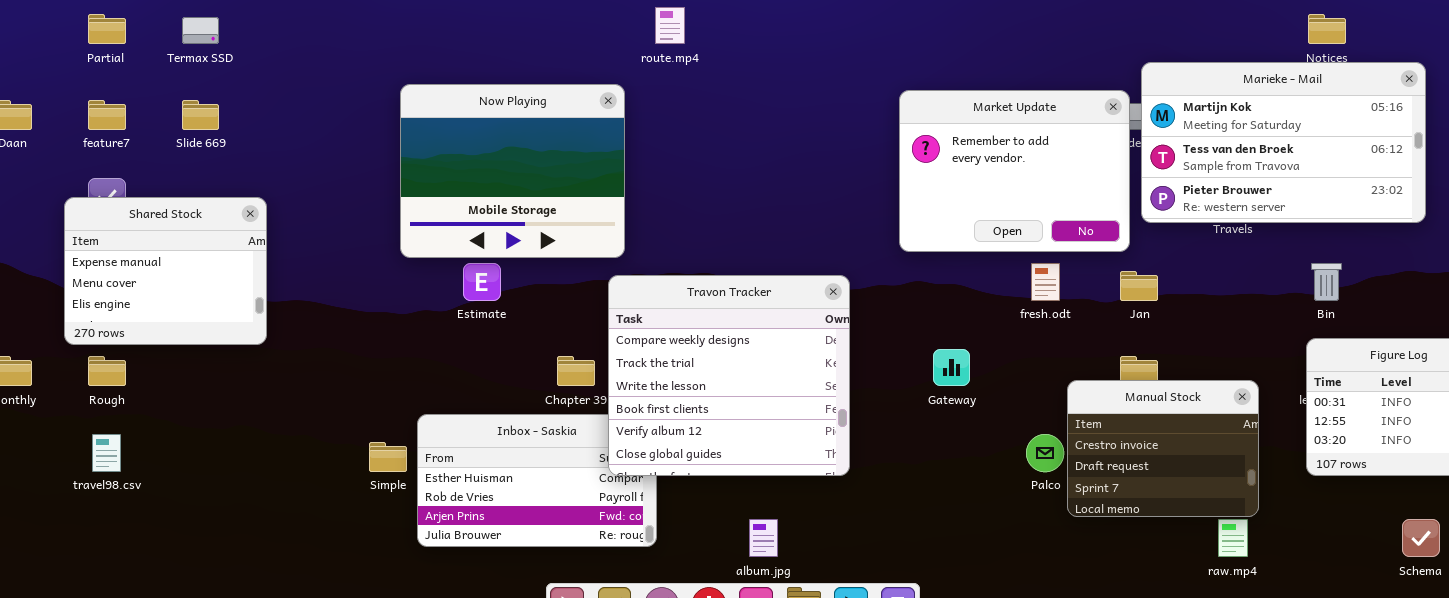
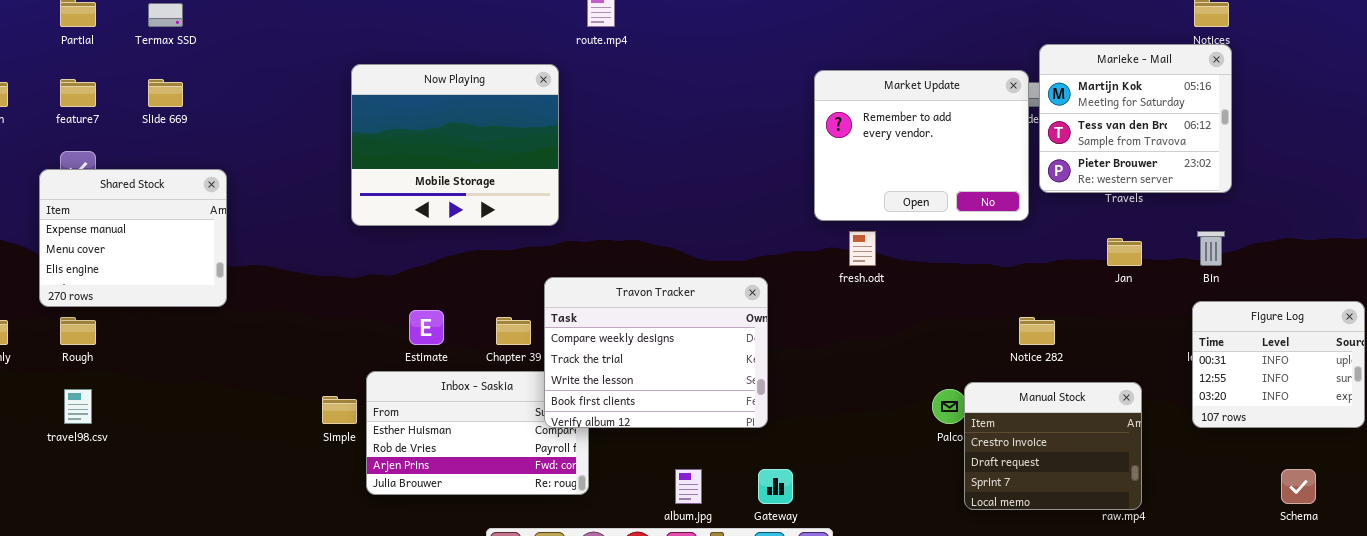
Marieke - Mail: [1141,62,1426,223] -> [1039,44,1232,193], resized
Estimate: [463,263,501,301] -> [409,310,444,345], moved
fresh.odt: [1031,263,1060,301] -> [849,231,876,266], moved
Jan: [1120,271,1158,301] -> [1107,238,1142,266], moved
Travon Tracker: [608,275,850,476] -> [544,277,768,428], resized
Gateway: [933,349,970,386] -> [758,469,793,504], moved
Manual Stock: [1067,380,1259,517] -> [964,382,1142,510], moved

